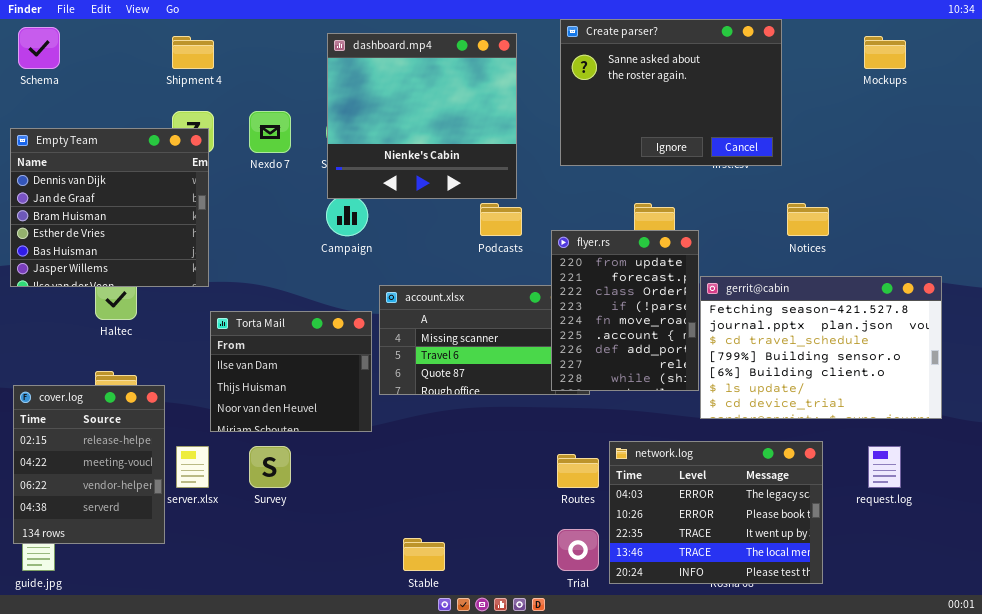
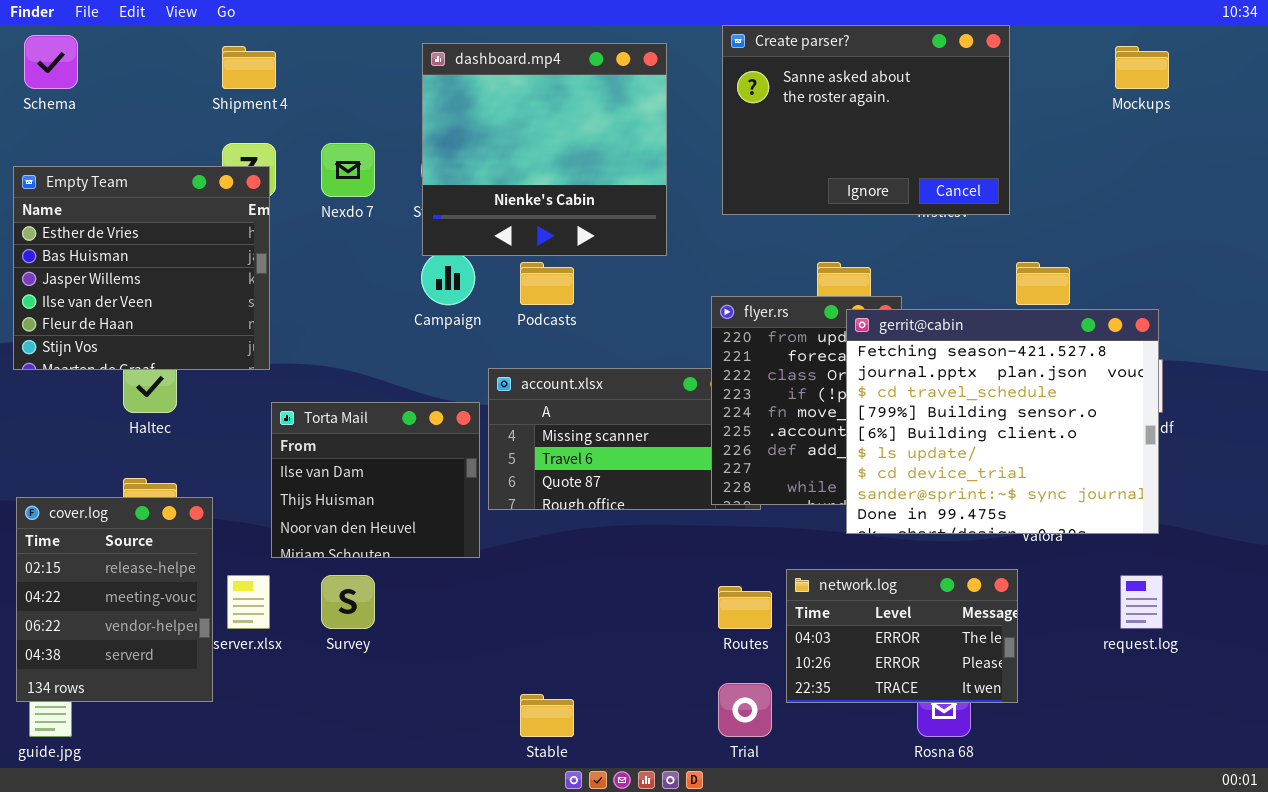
Empty Team: [10,128,209,287] -> [13,166,270,370], scrolled down 3 rows
Podcasts: [480,203,522,236] -> [520,262,574,305], moved
gerrit@cabin: [700,276,942,419] -> [846,309,1159,534], moved, resized
network.log: [609,441,823,584] -> [786,569,1018,703], resized

